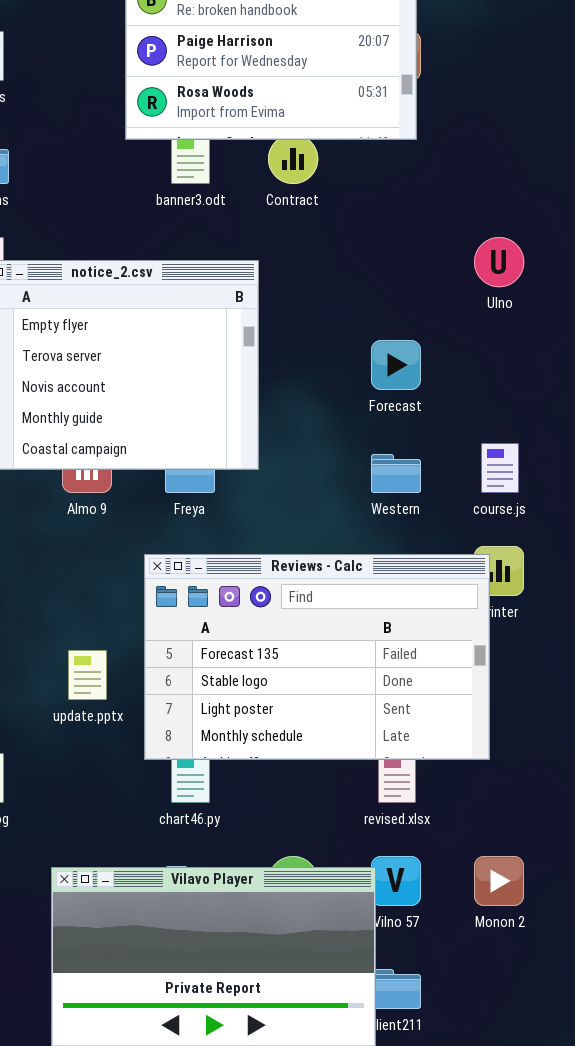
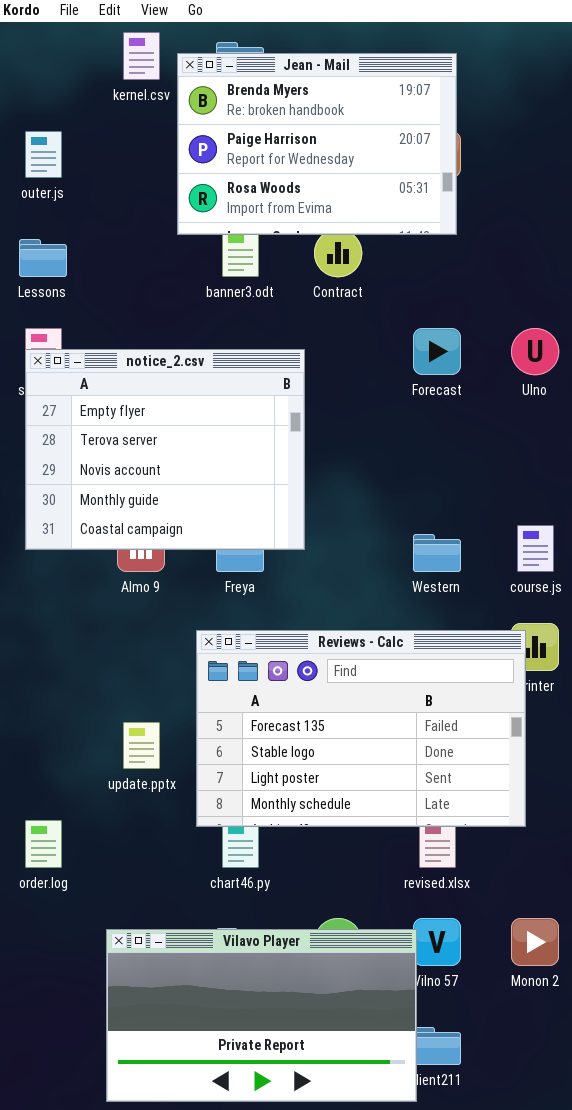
Forecast: [371,340,421,390] -> [413,328,461,375], moved

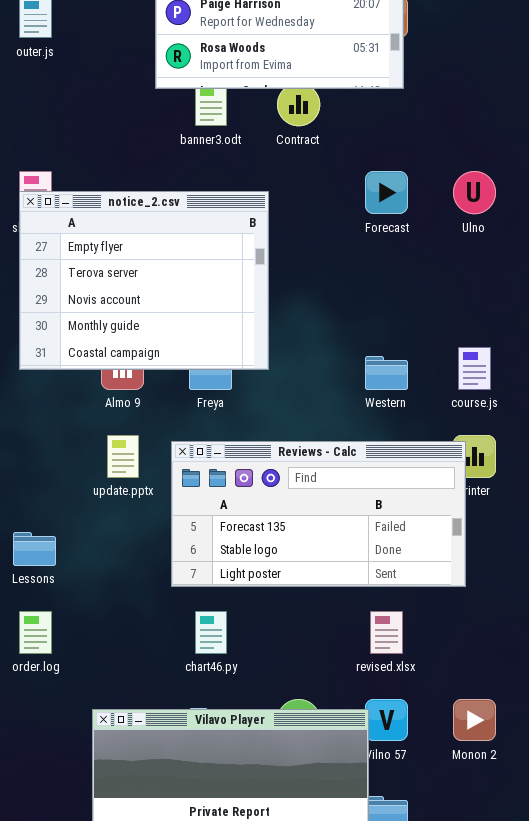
Lessons: [19,239,67,277] -> [13,532,56,566], moved
Reviews - Calc: [196,630,526,827] -> [171,441,466,587], resized
update.pptx: [123,722,160,769] -> [107,435,139,478], moved

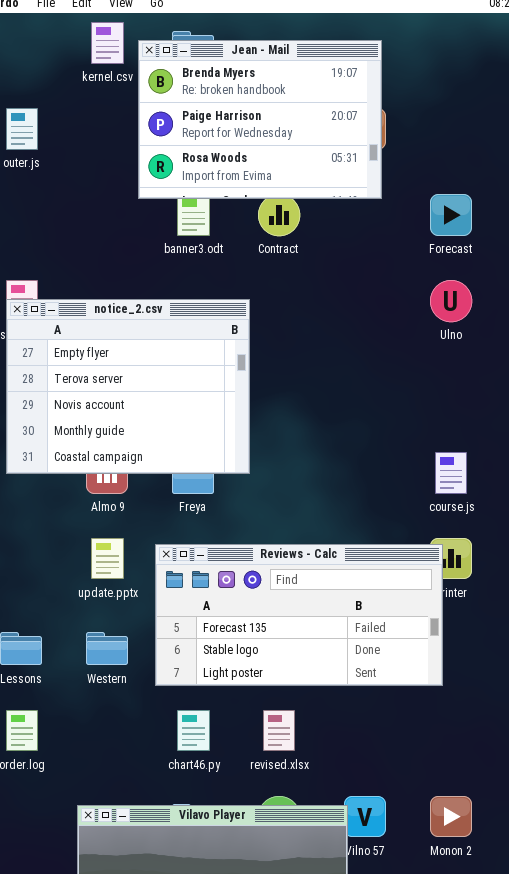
Forecast: [365,171,408,214] -> [430,194,472,236], moved
Western: [365,356,408,390] -> [86,632,128,665], moved
revised.xlsx: [370,611,403,654] -> [263,710,295,751], moved

